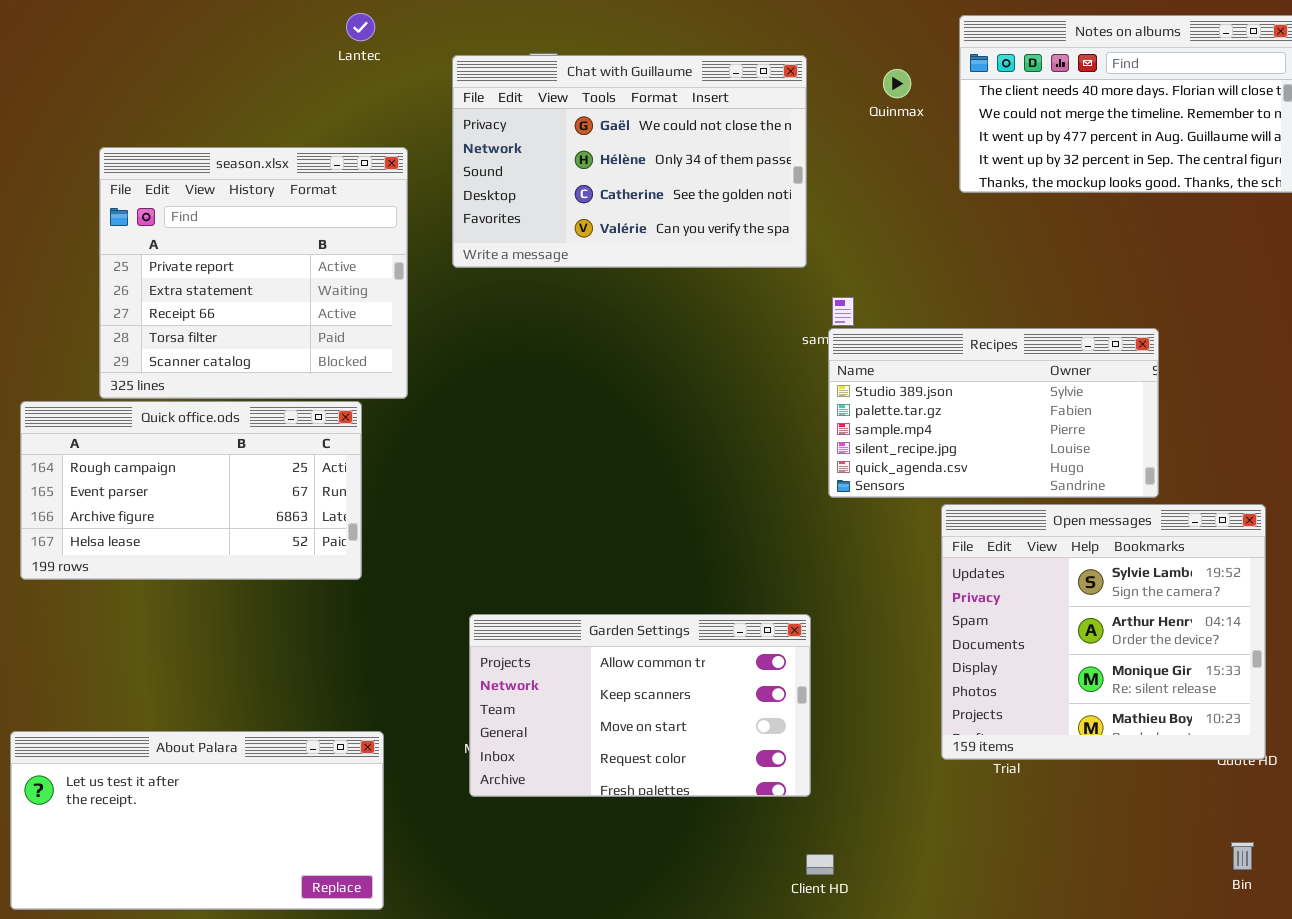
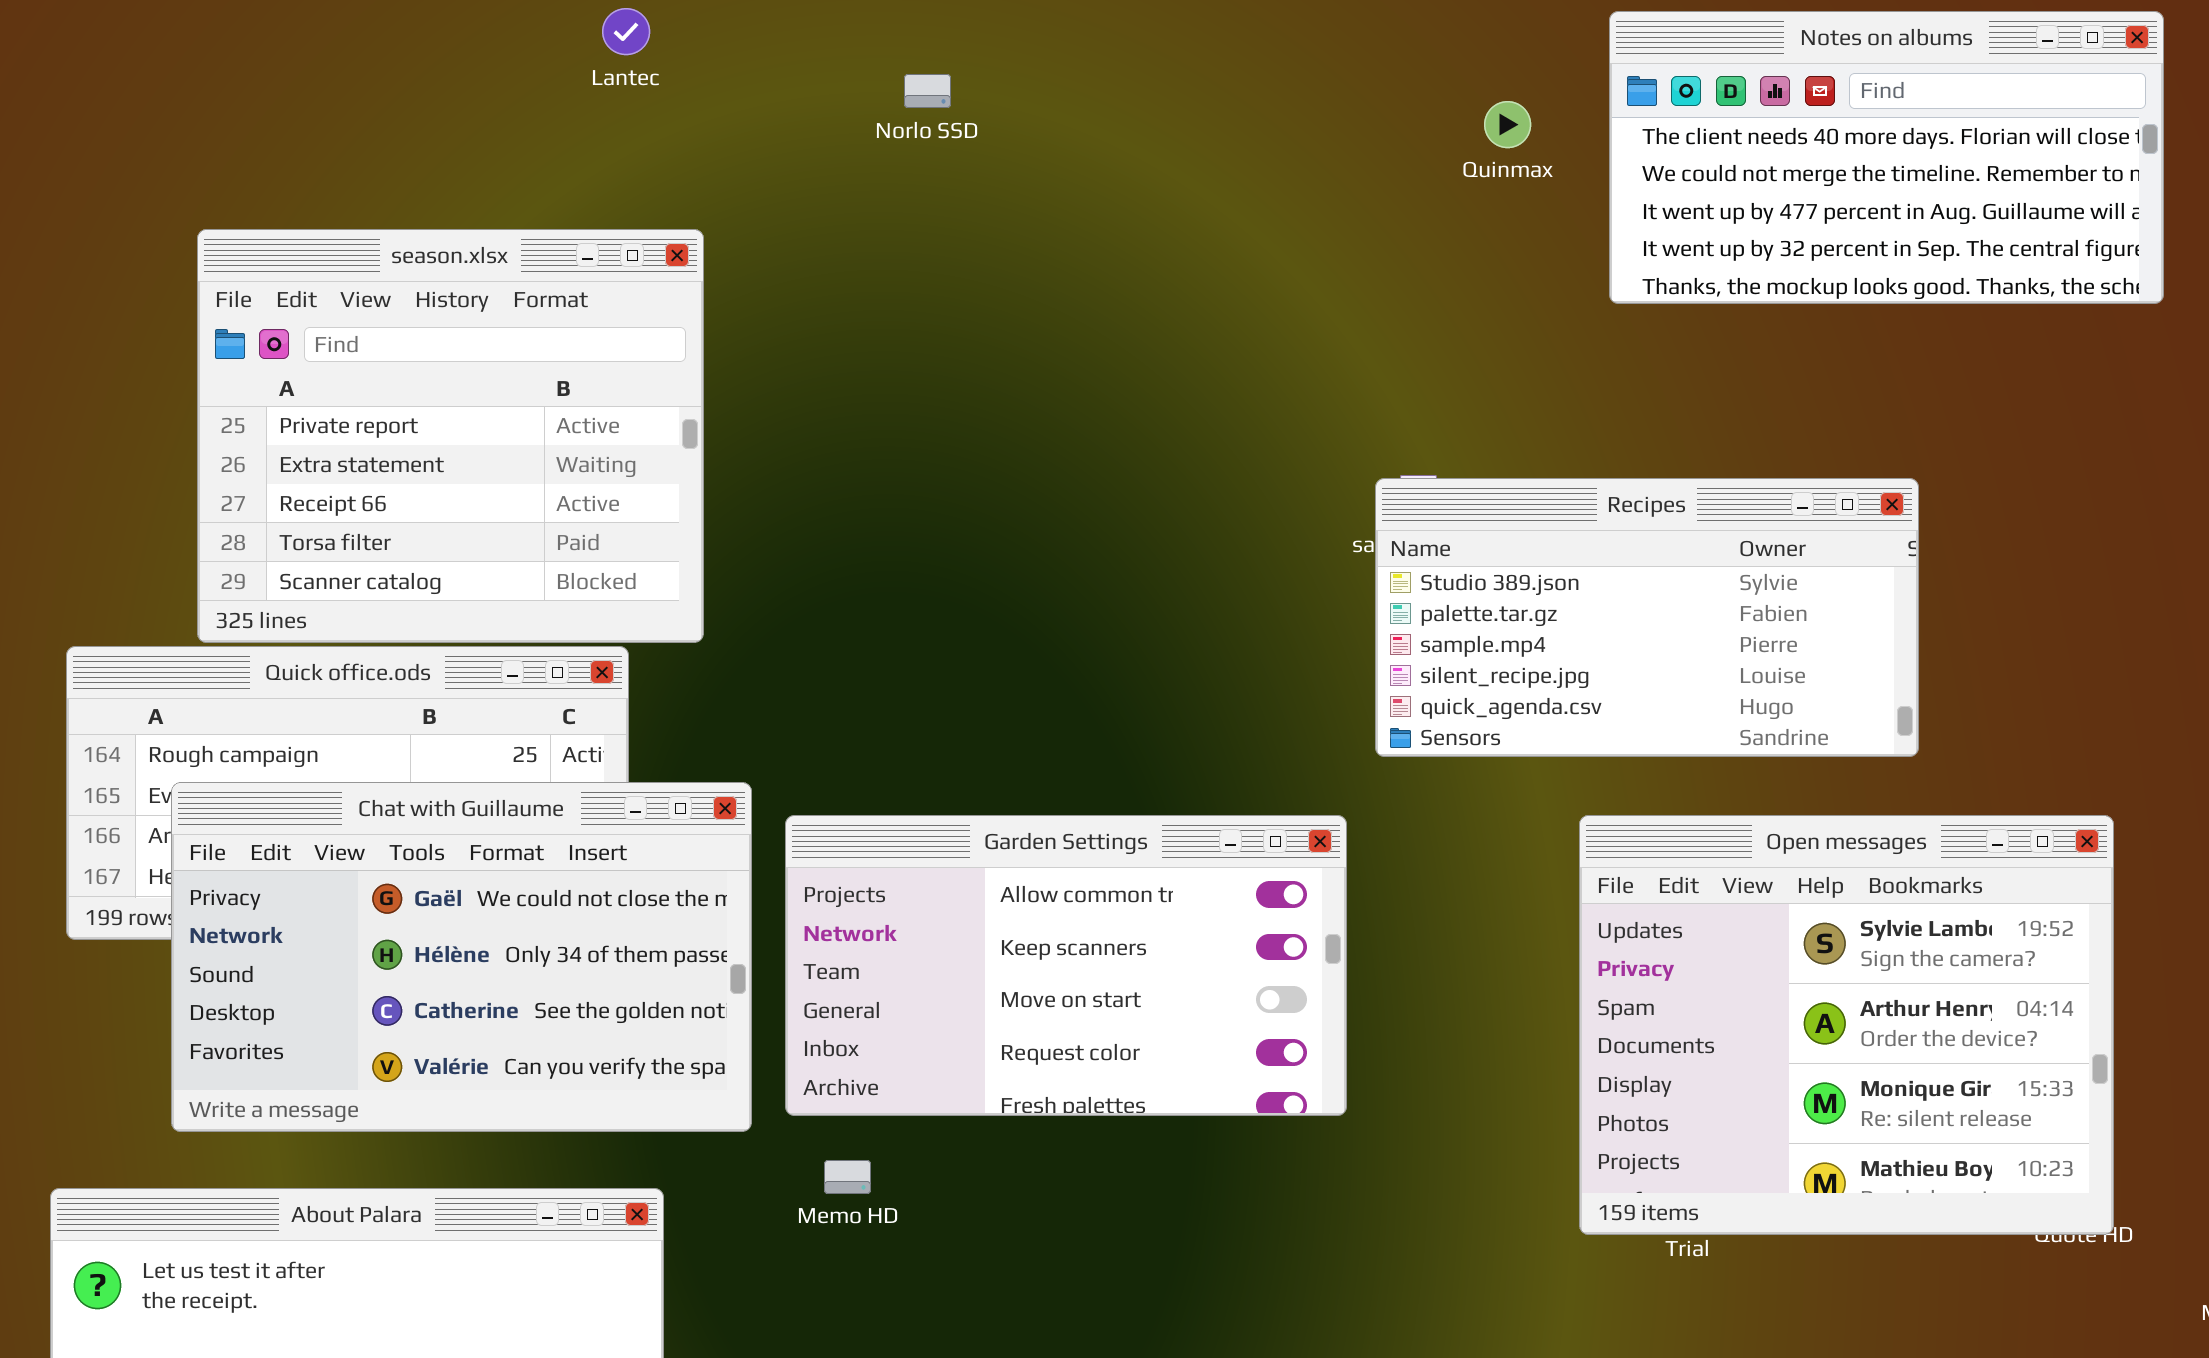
Chat with Guillaume: [452,55,807,268] -> [171,782,752,1132], moved
Recipes: [828,328,1159,498] -> [1375,478,1919,757], moved
Garden Settings: [469,614,811,797] -> [785,815,1347,1116], moved

